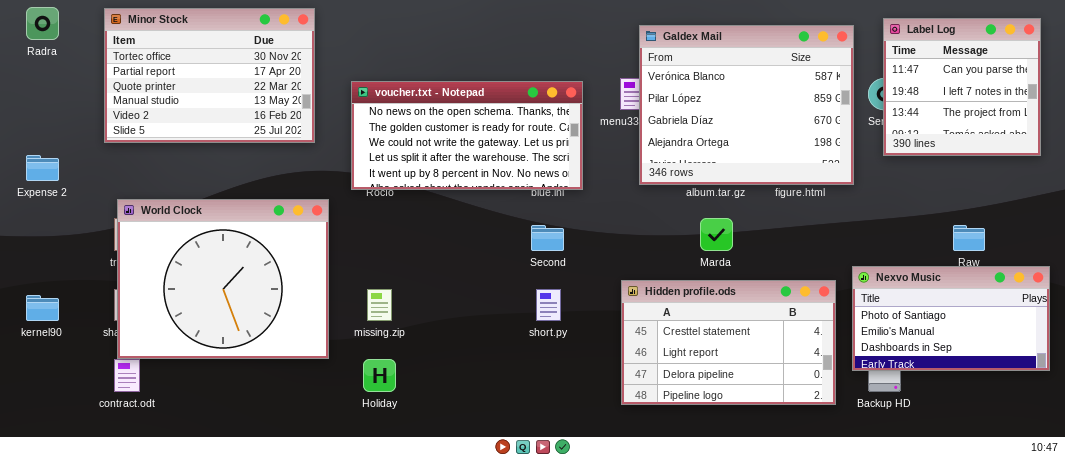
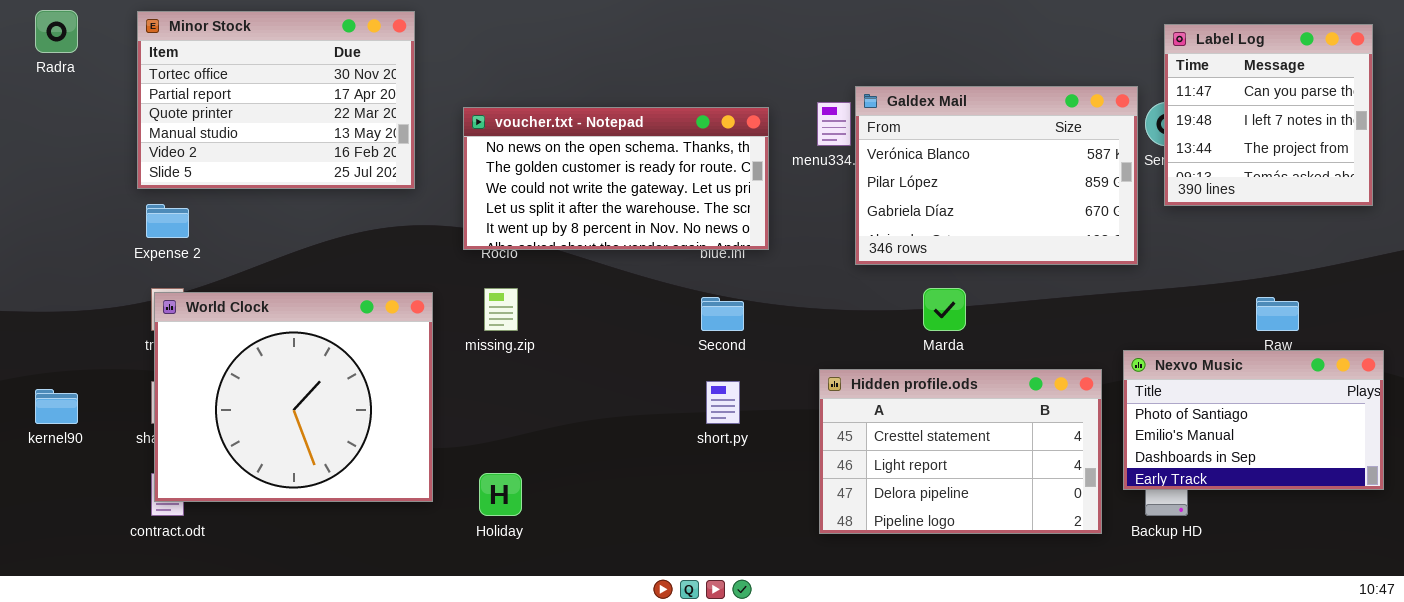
Galdex Mail: [639,25,854,185] -> [855,86,1138,265], moved, resized
Expense 2: [26,155,59,181] -> [146,204,189,238], moved
World Clock: [117,199,329,359] -> [154,292,433,502], moved
missing.zip: [367,289,392,321] -> [484,288,518,331], moved

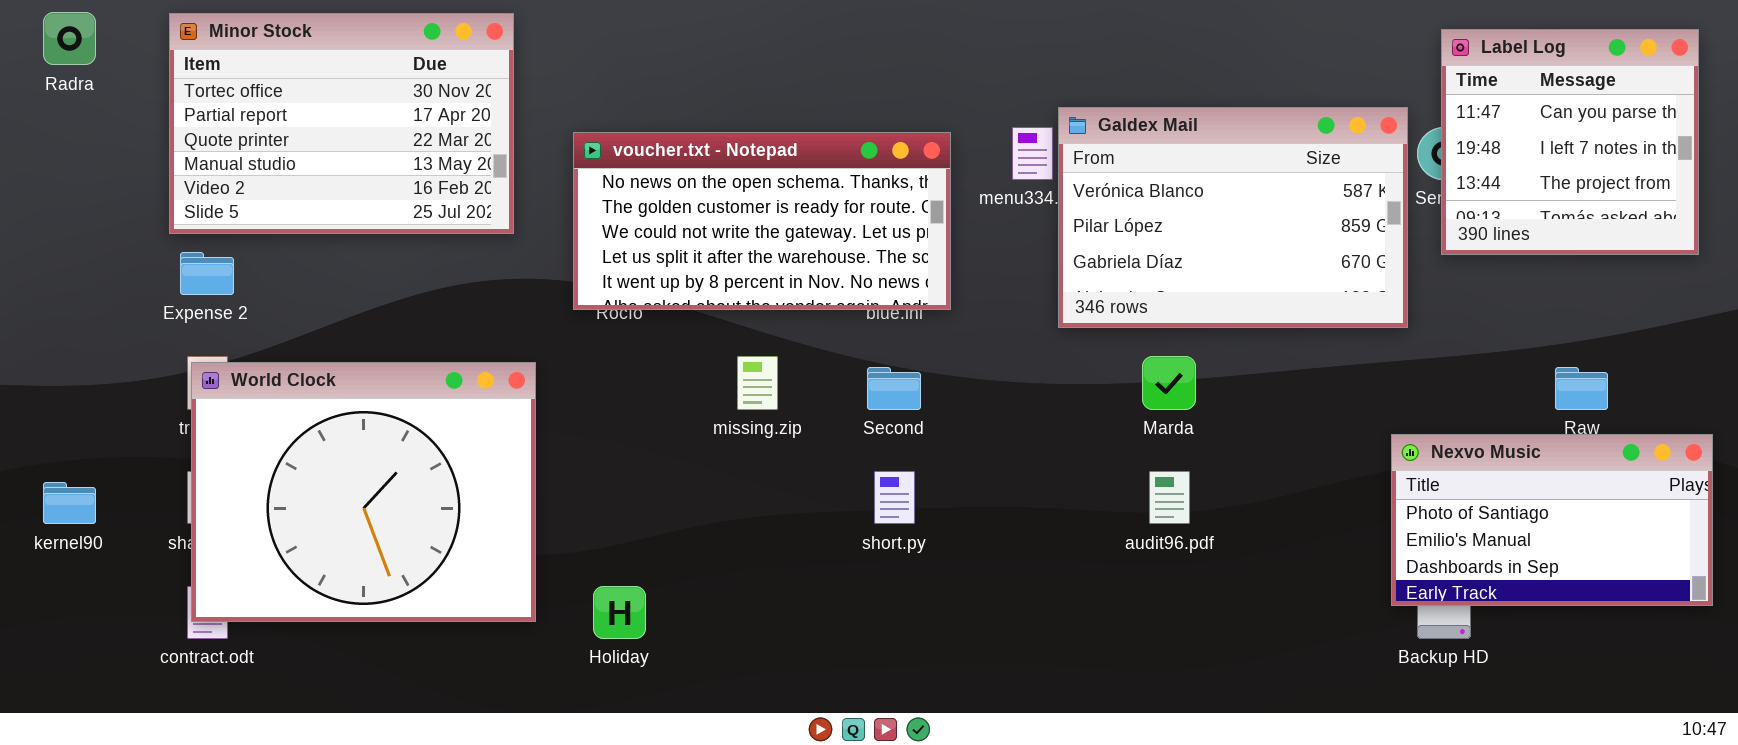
missing.zip: [484,288,518,331] -> [737,356,778,410], moved
Hidden profile.ods: [819,369,1102,534] -> none, closed

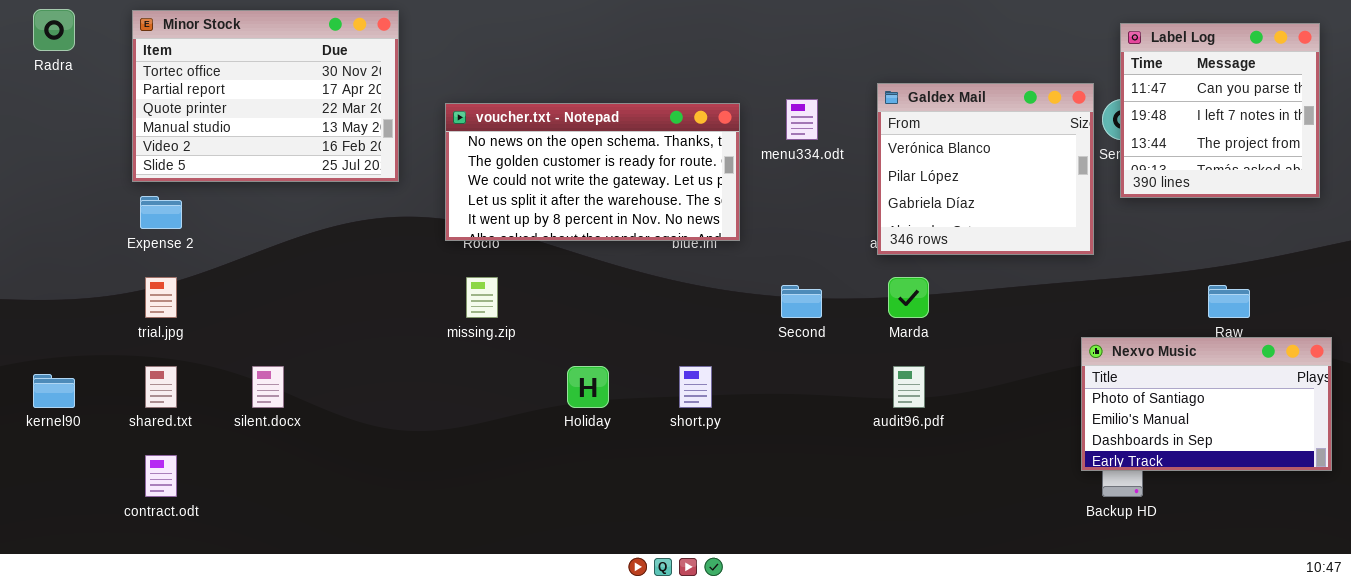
Galdex Mail: [1058,107,1408,328] -> [877,83,1094,255], resized
missing.zip: [737,356,778,410] -> [466,277,498,318], moved
World Clock: [191,362,536,622] -> none, closed
Second: [867,367,921,410] -> [781,285,822,318], moved
Holiday: [593,586,646,639] -> [567,366,609,408], moved

